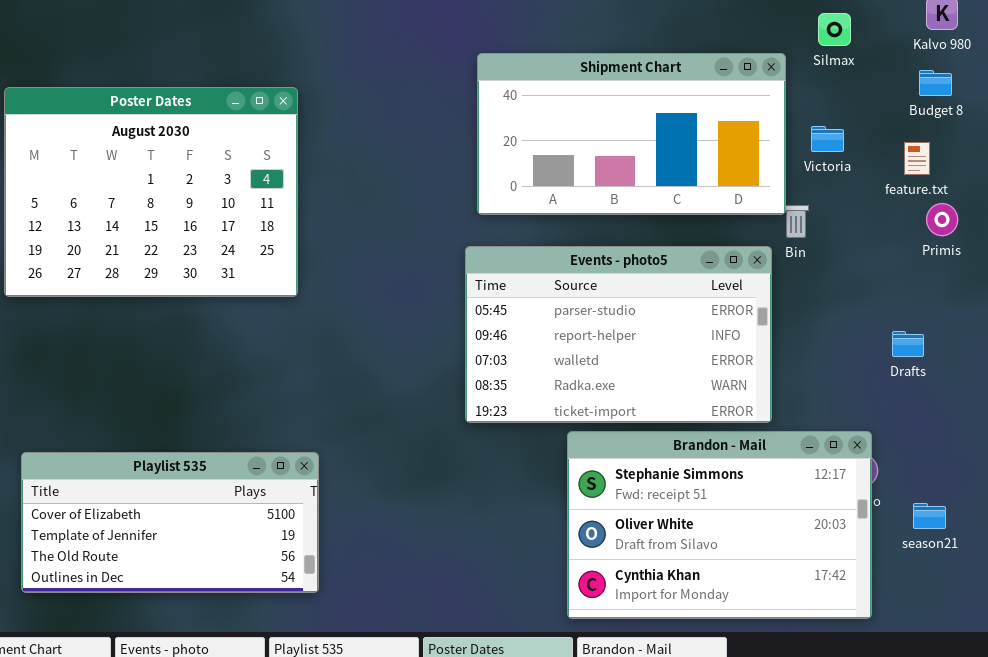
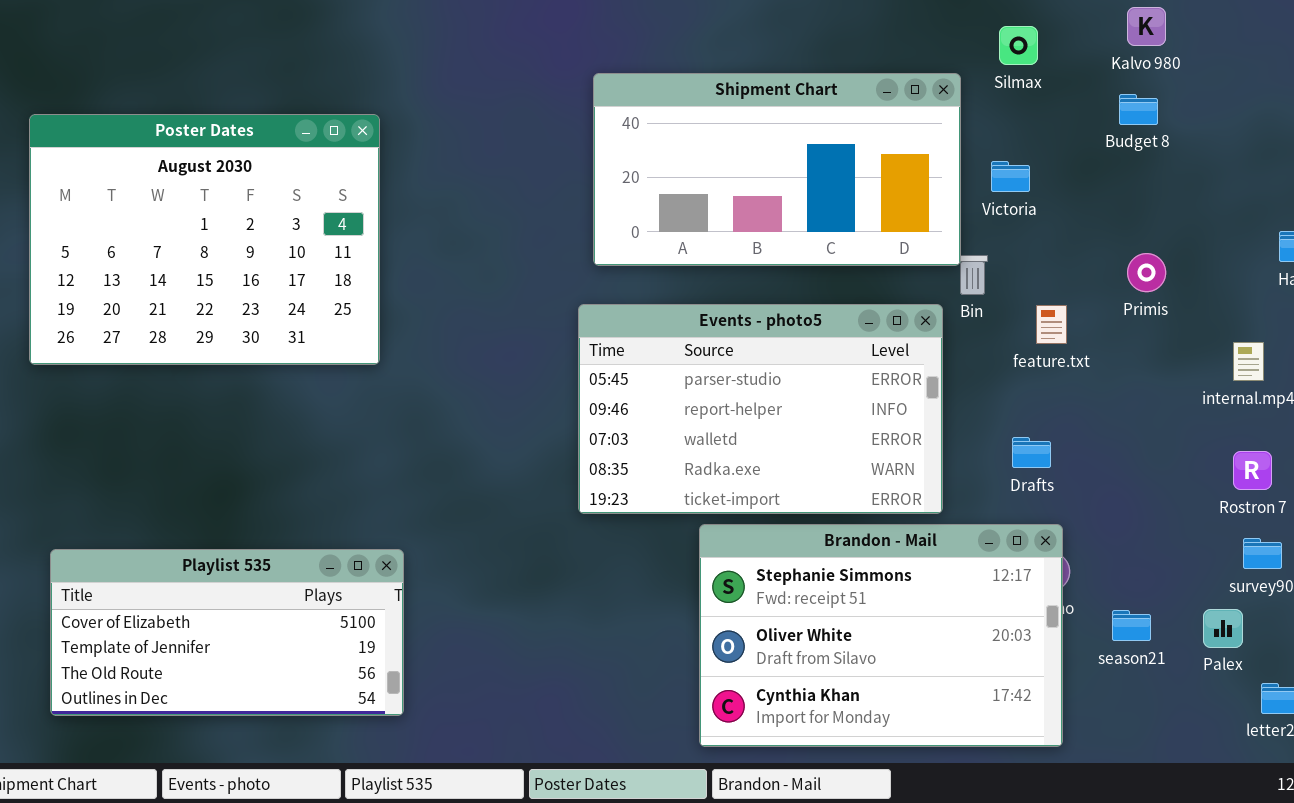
feature.txt: [904,142,930,175] -> [1036,305,1067,344], moved
Drafts: [892,331,924,357] -> [1012,437,1051,468], moved

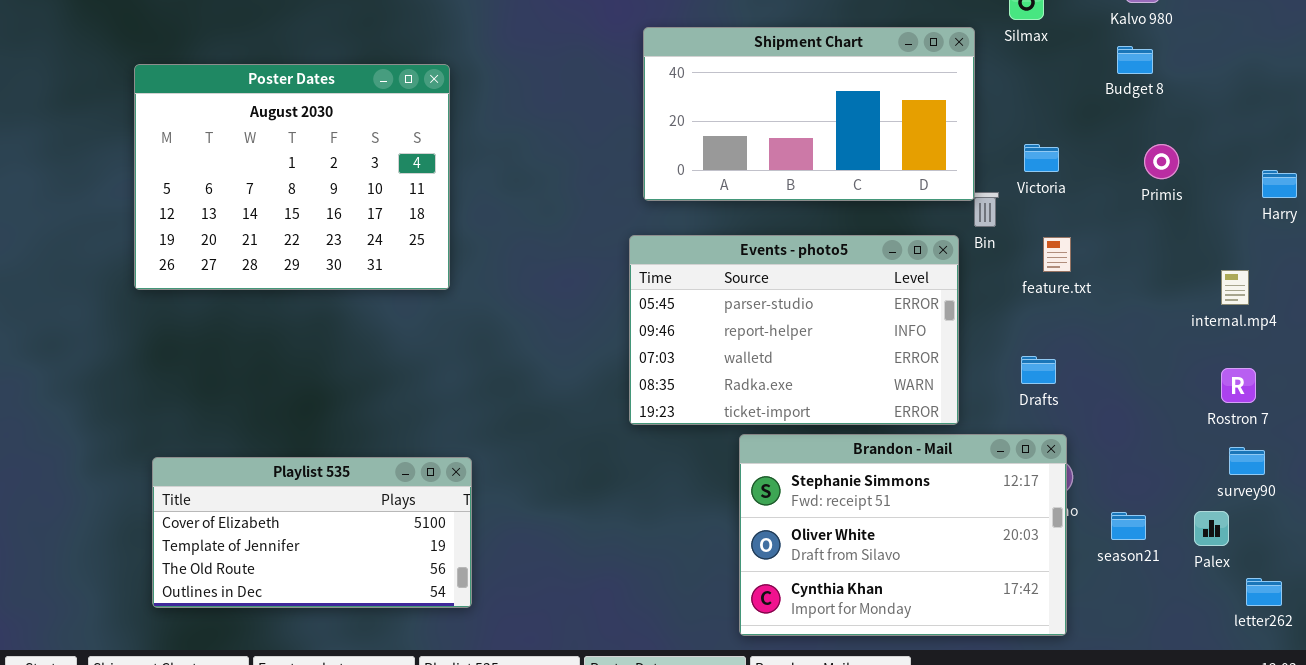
Victoria: [991,161,1030,192] -> [1024,144,1059,172], moved
Primis: [1127,253,1166,292] -> [1144,144,1179,179], moved

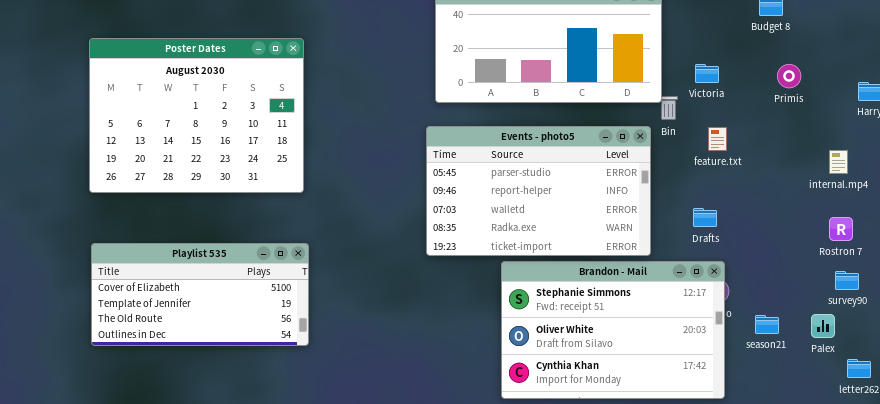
Poster Dates: [134,64,450,290] -> [89,38,304,193], moved
Playlist 535: [152,457,472,608] -> [91,243,309,346], moved

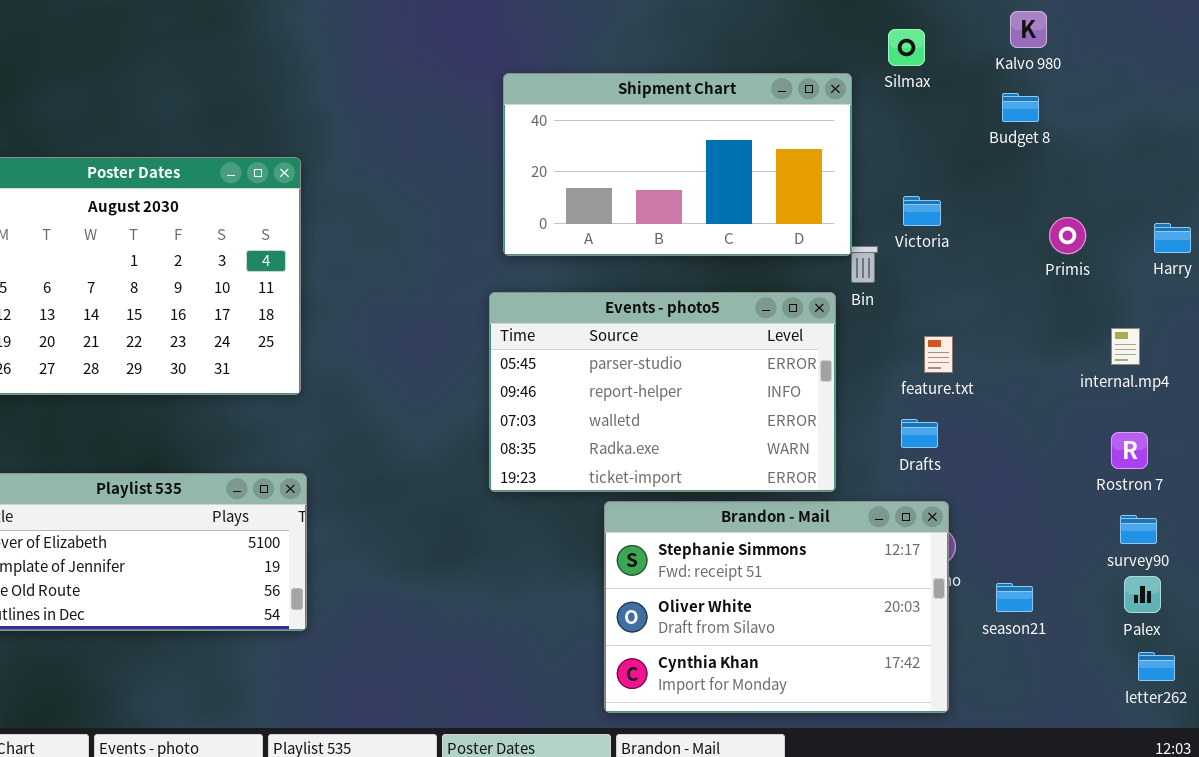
Primis: [777,64,801,88] -> [1049,217,1086,254], moved
feature.txt: [708,127,727,151] -> [924,336,953,373], moved
Palex: [811,314,835,338] -> [1124,576,1161,613], moved

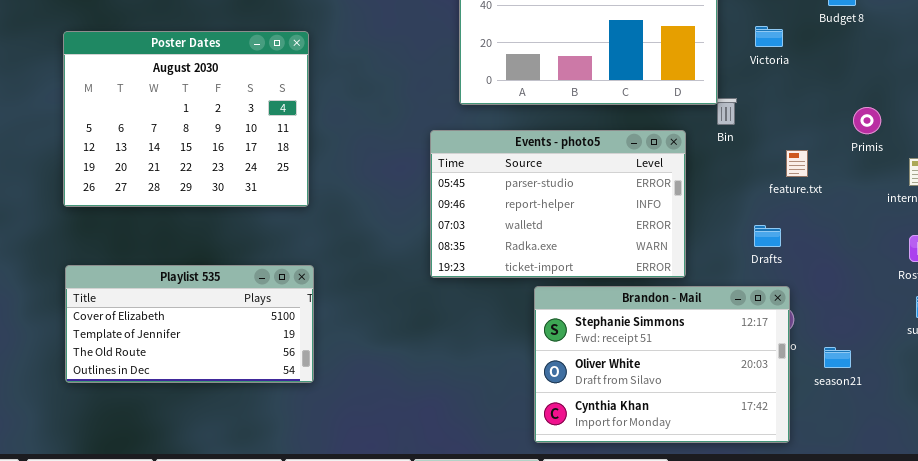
Victoria: [903,196,941,226] -> [755,26,783,47], moved
Primis: [1049,217,1086,254] -> [853,107,881,134], moved
Events - photo5: [489,292,836,492] -> [430,130,686,278], moved
feature.txt: [924,336,953,373] -> [786,150,808,177], moved

